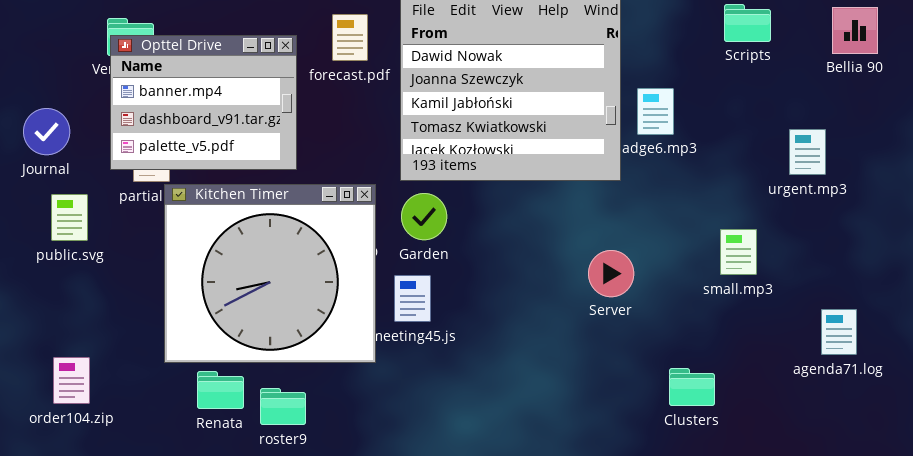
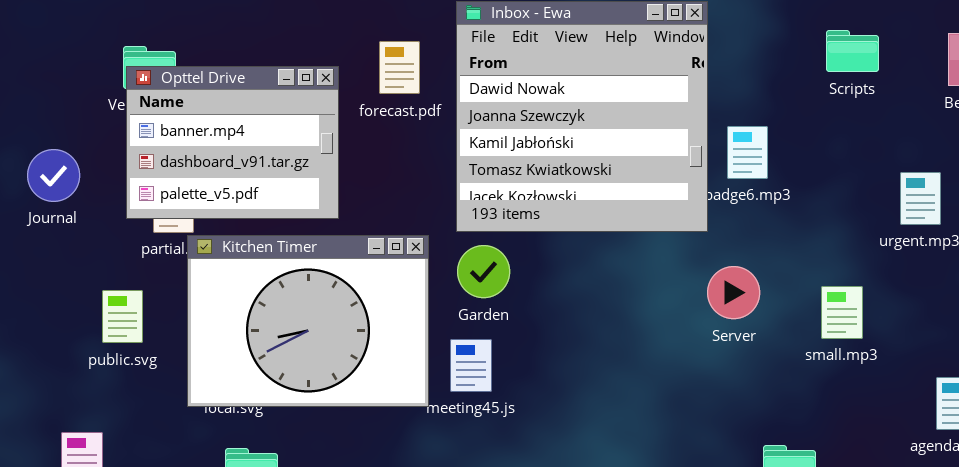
Kitchen Timer: [164,184,376,363] -> [187,235,429,407], resized
public.svg: [51,194,88,241] -> [102,290,143,343], moved
Server: [588,250,634,297] -> [707,266,760,319], moved

